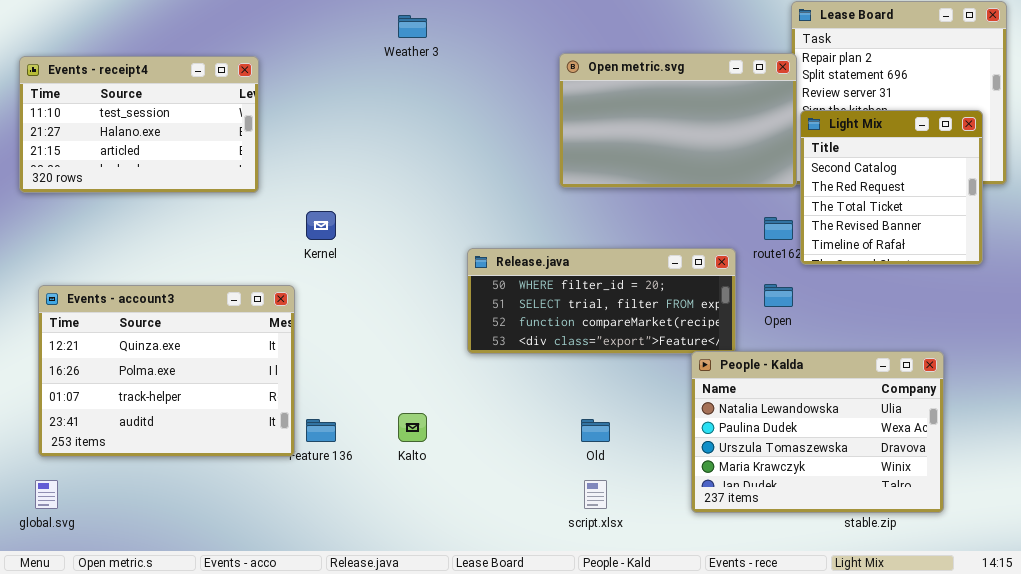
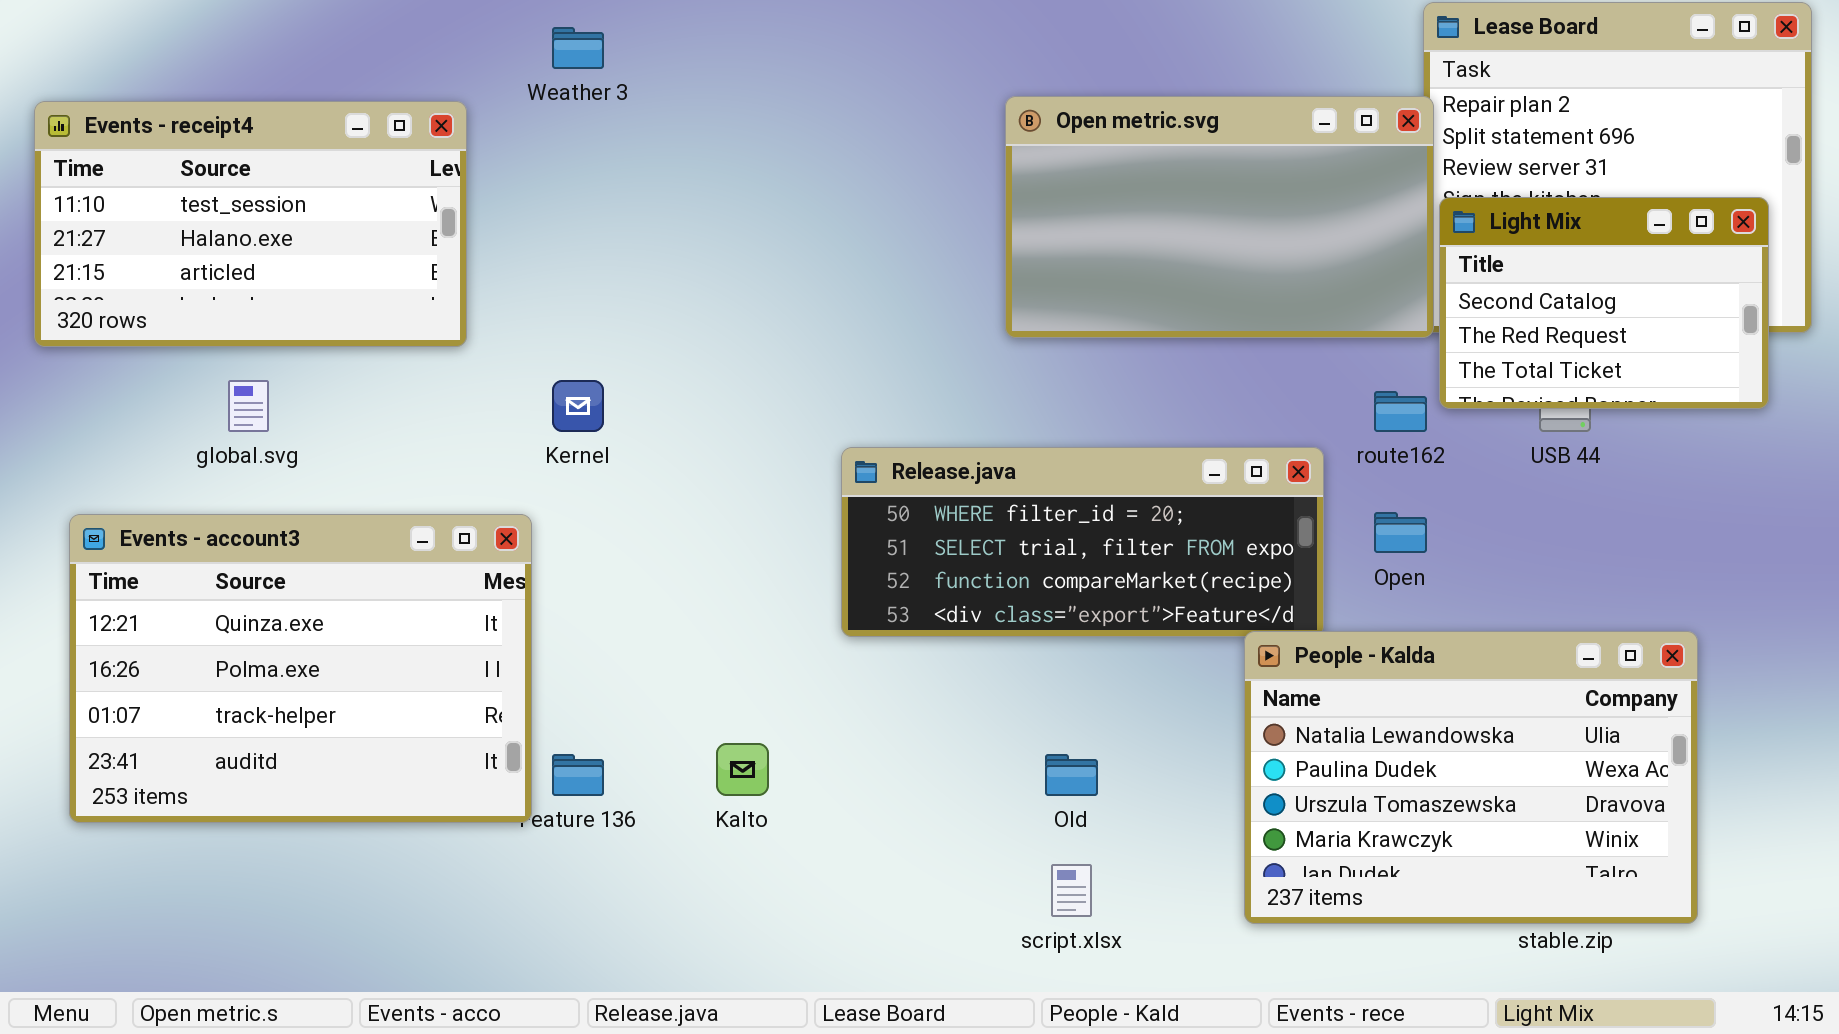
Weather 3: [398,15,427,38] -> [552,27,604,69], moved
Light Mix: [800,110,983,265] -> [1439,197,1769,409], resized
global.svg: [35,480,58,509] -> [228,380,269,432], moved

